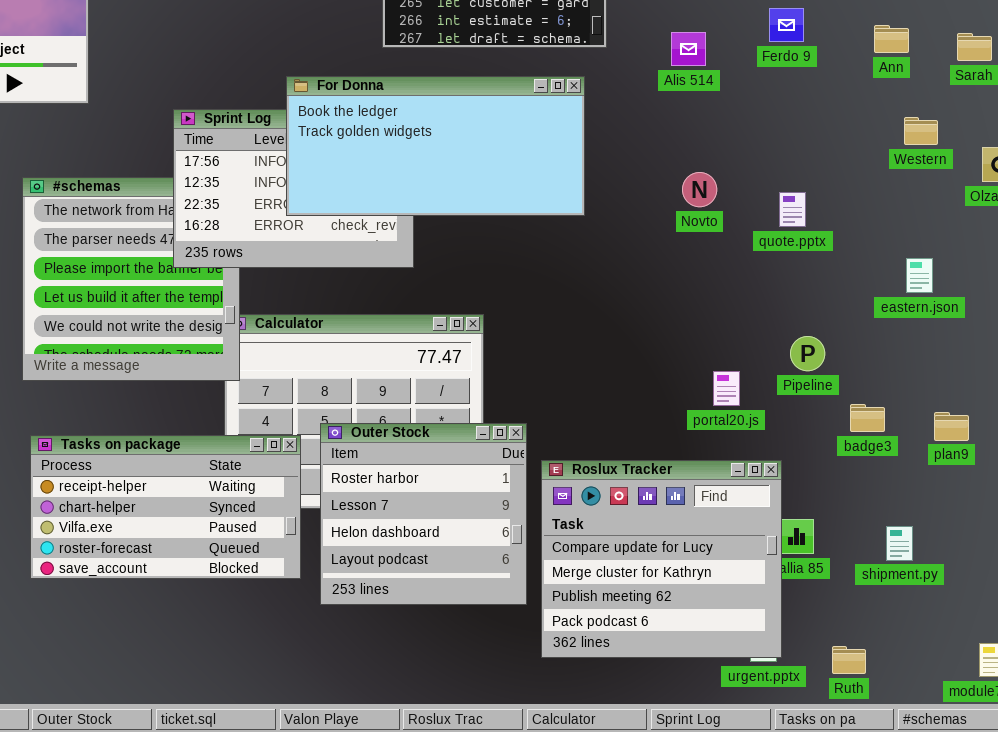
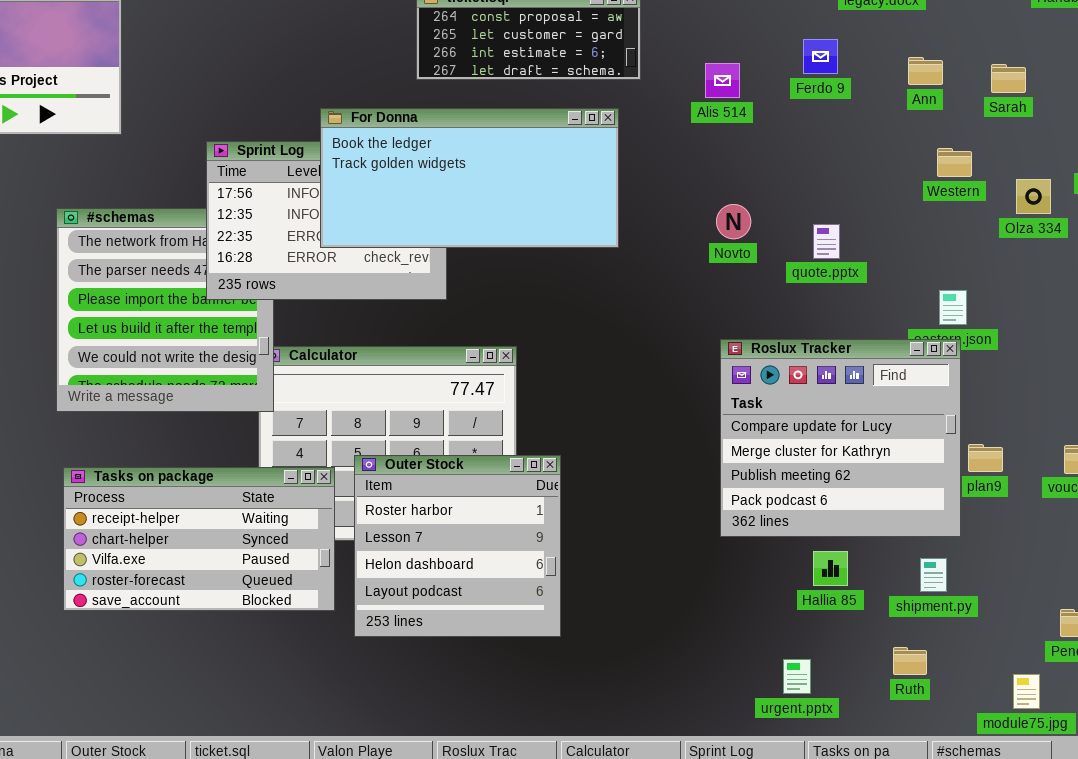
Roslux Tracker: [541,460,782,658] -> [720,339,961,537], moved
Ruth: [832,646,866,674] -> [893,647,927,675], moved

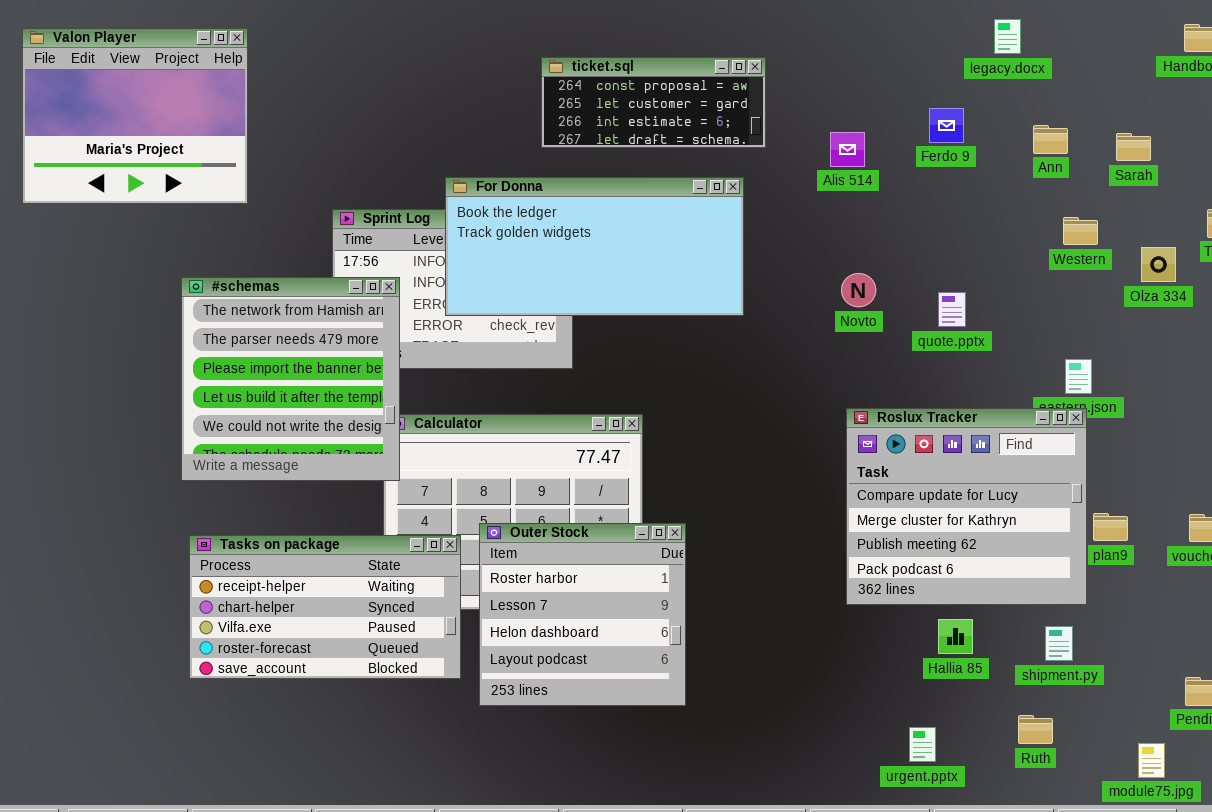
#schemas: [56,208,274,412] -> [181,277,400,481], raised

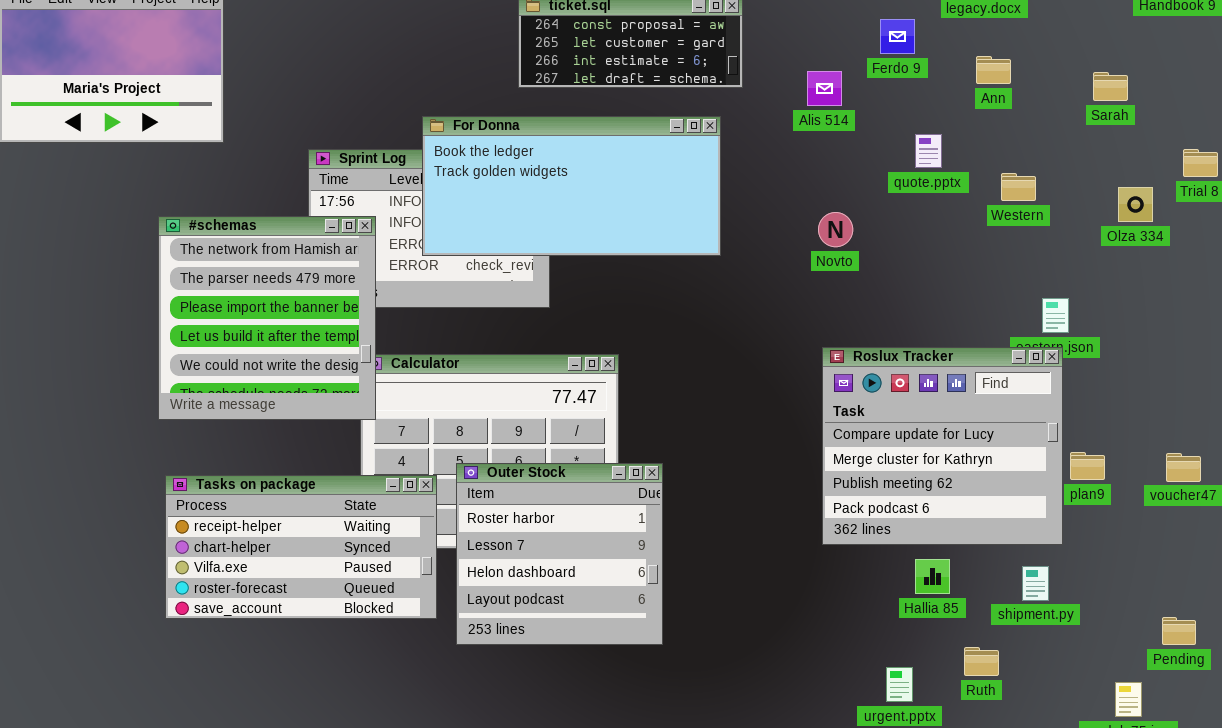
Ferdo 9: [929,108,964,143] -> [880,19,915,54], moved
Ann: [1033,125,1068,154] -> [976,56,1011,84], moved
Western: [1063,217,1098,245] -> [1001,173,1036,201], moved
quote.pptx: [938,292,966,327] -> [915,134,942,168], moved
Ruth: [1018,715,1053,744] -> [964,647,999,676], moved

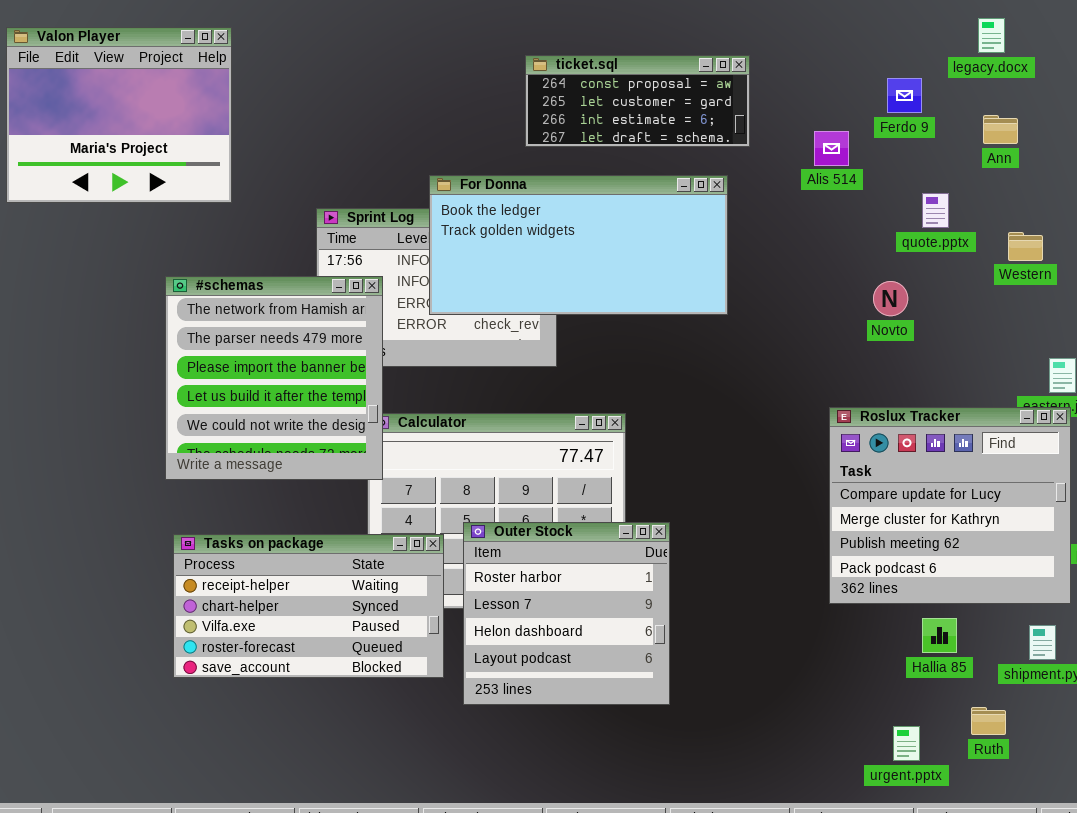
Novto: [818,212,853,247] -> [873,281,908,316], moved

